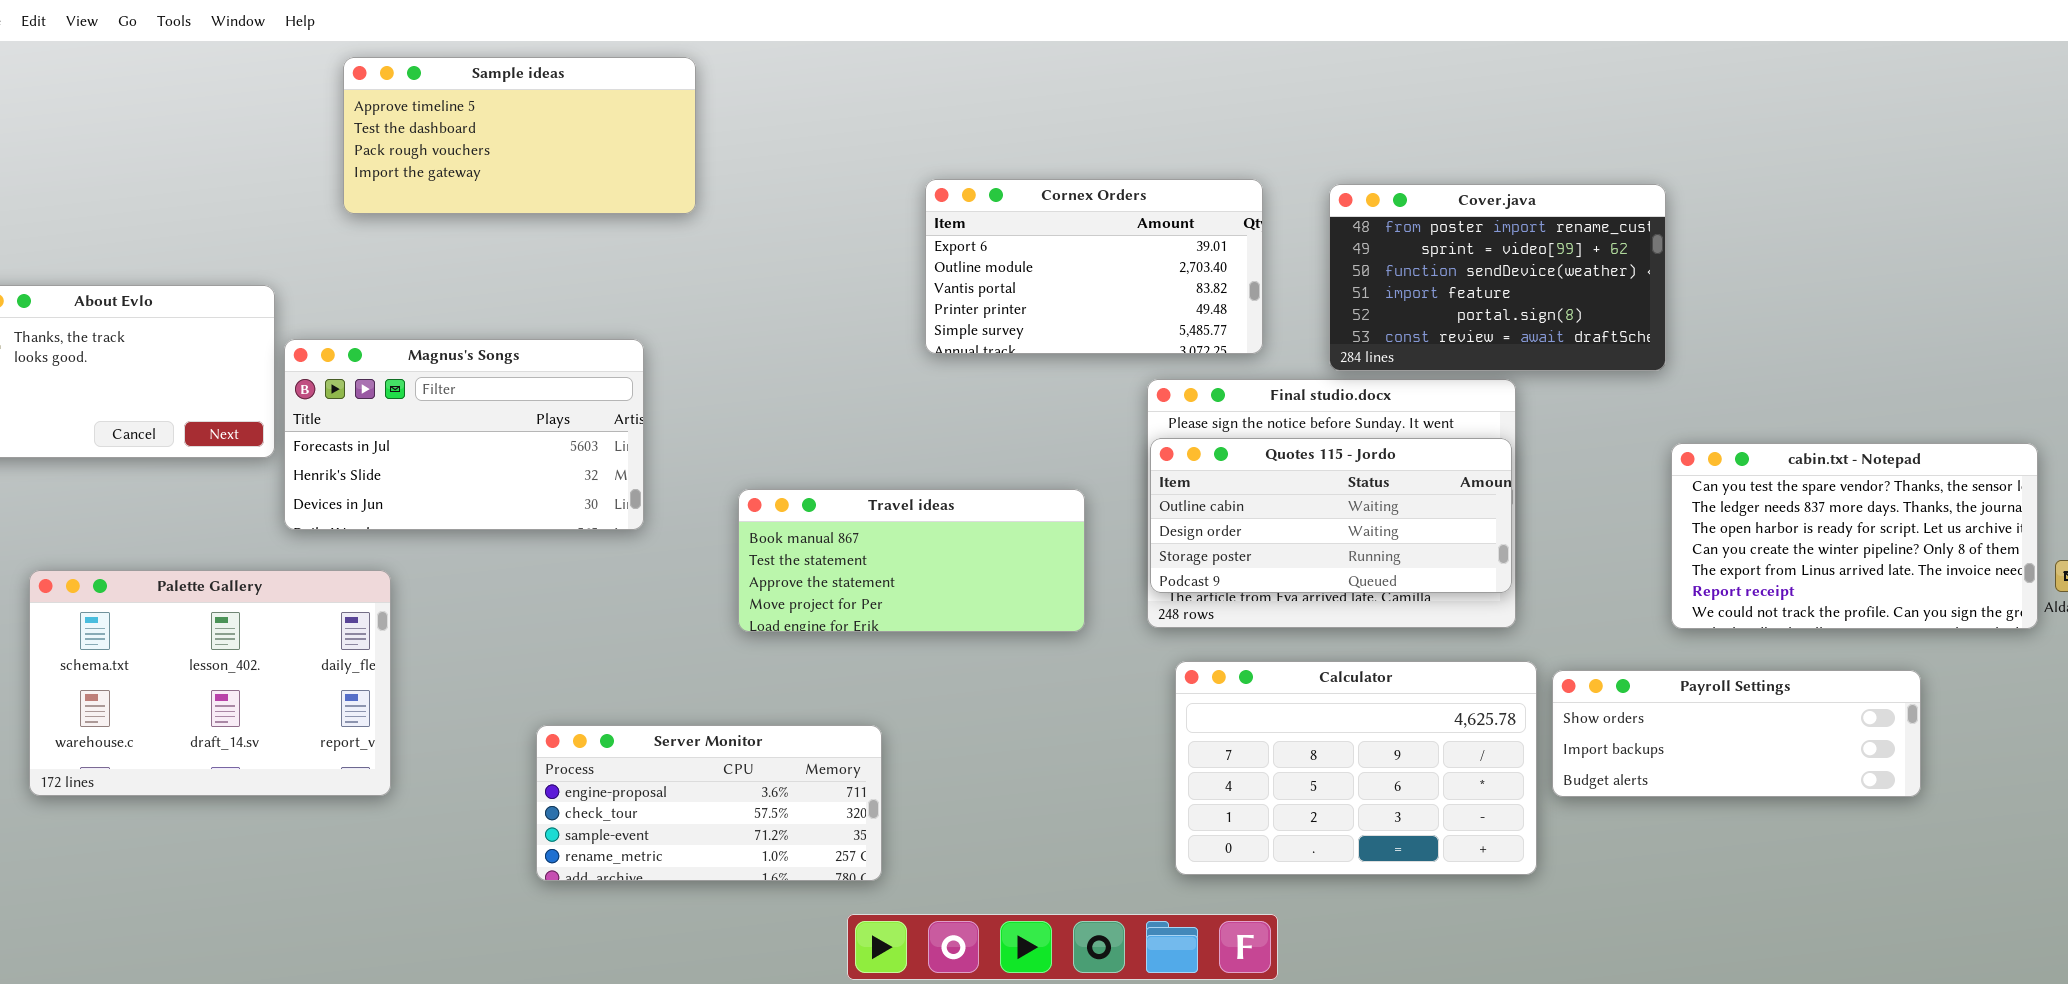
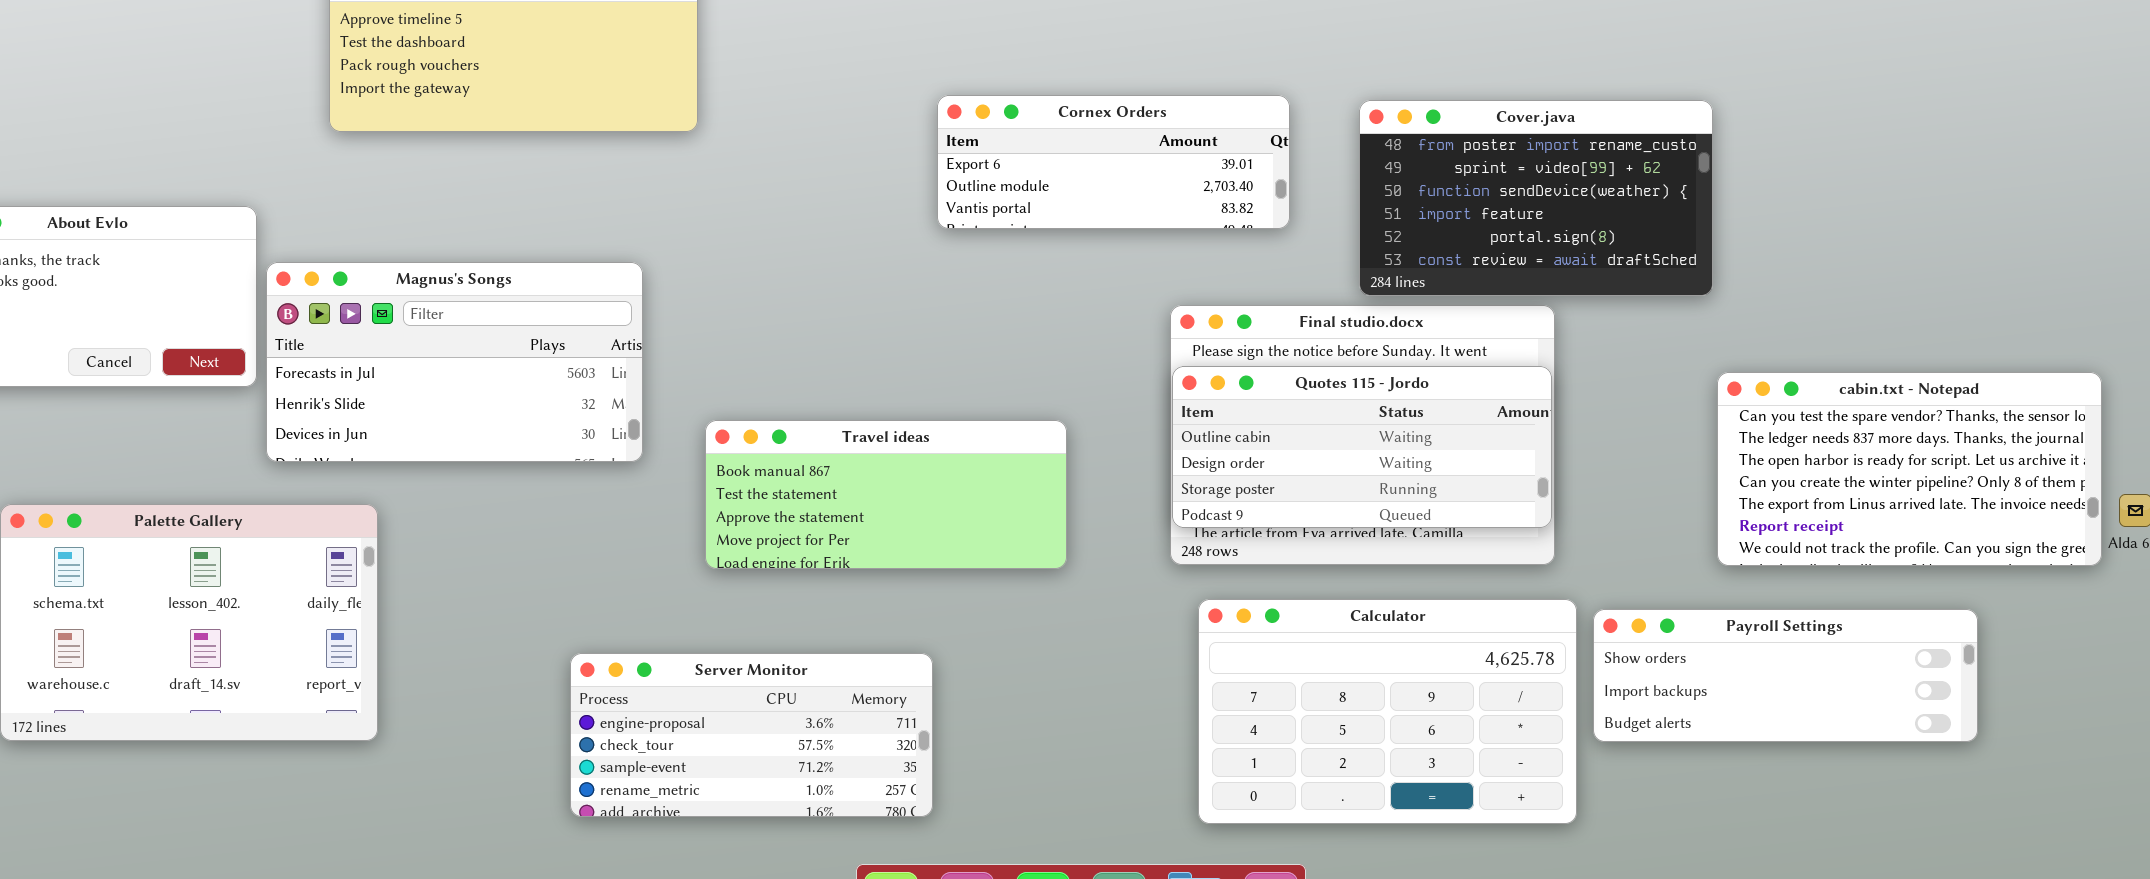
Cornex Orders: [925,179,1263,354] -> [937,95,1290,229], resized
Travel ideas: [738,489,1085,632] -> [705,420,1067,569], moved
Server Monitor: [536,725,882,881] -> [570,653,933,817], moved

